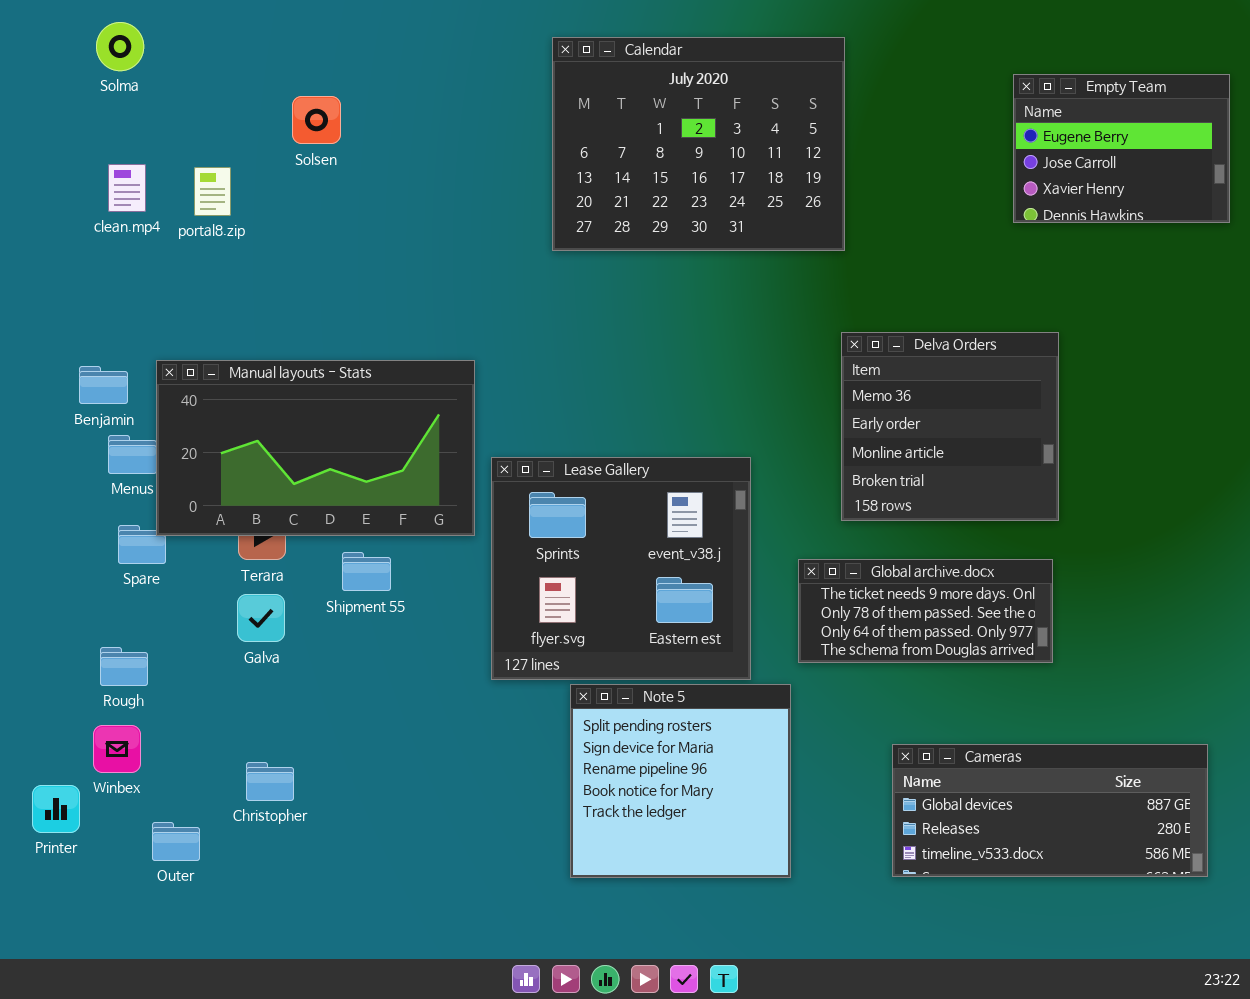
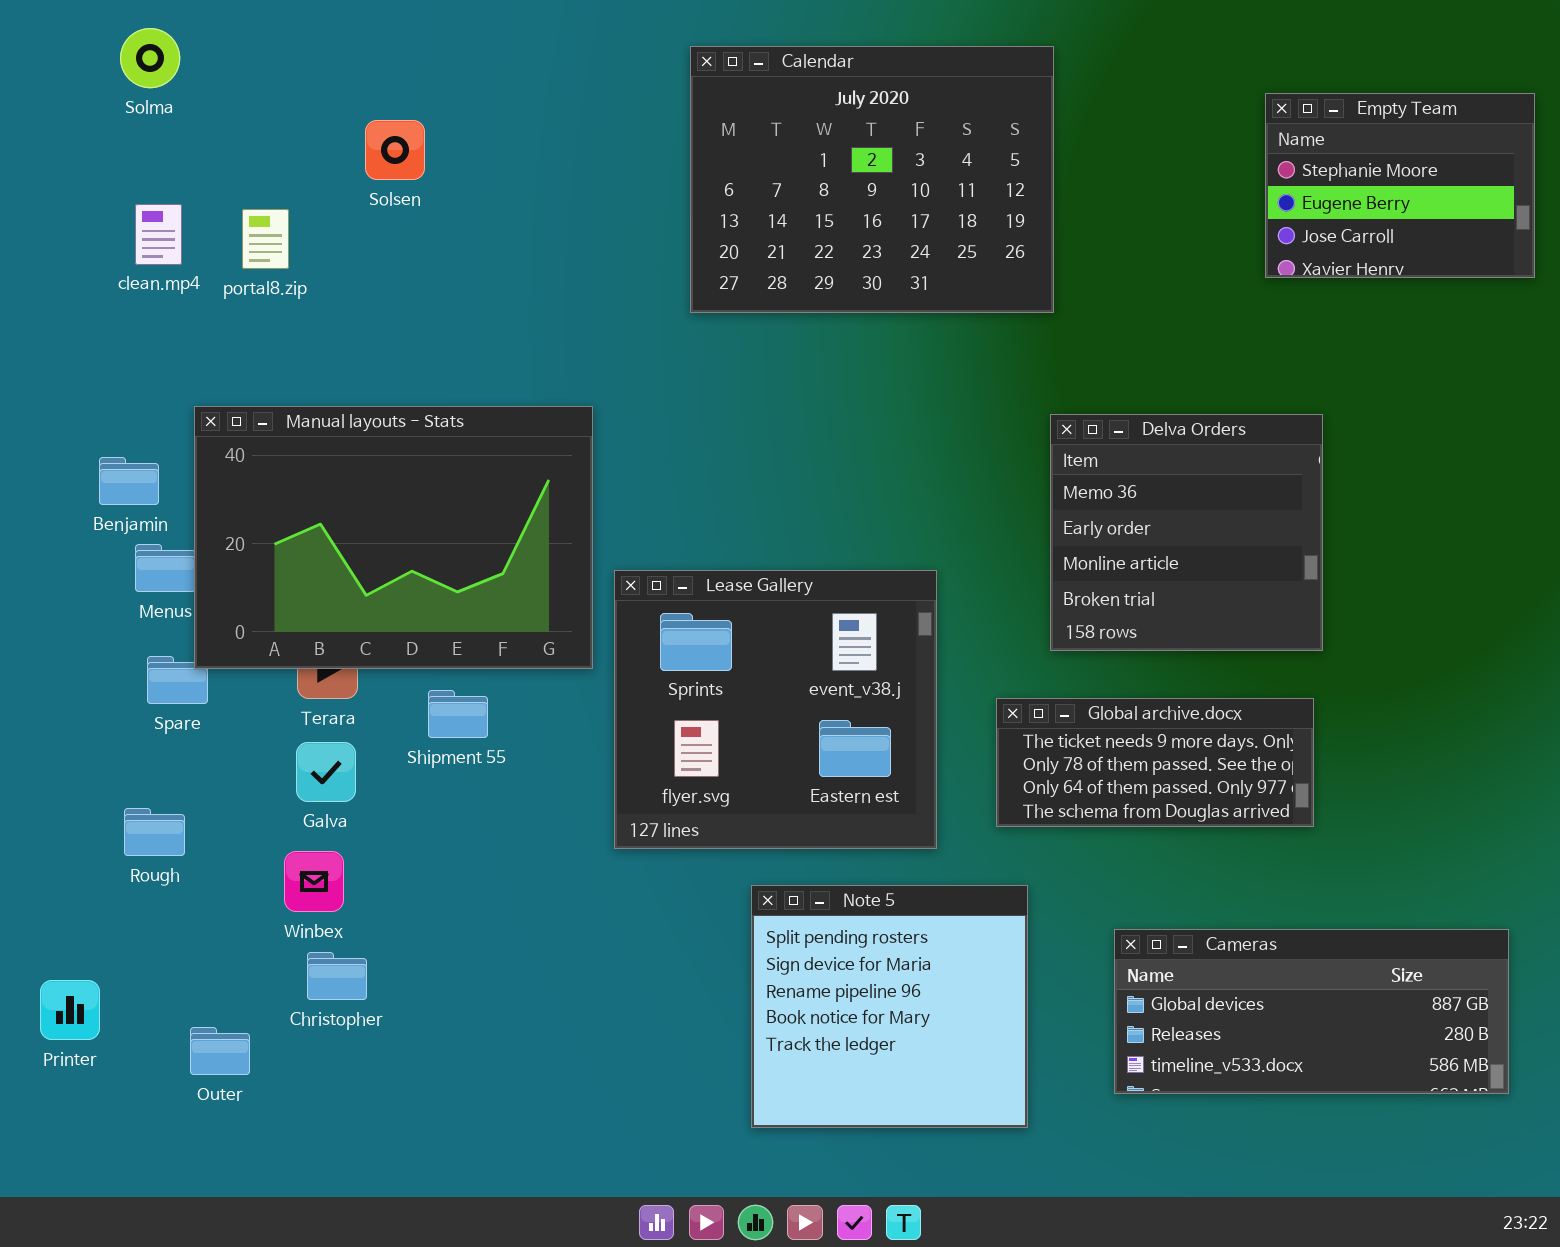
Empty Team: [1013,74,1230,223] -> [1265,93,1535,278], scrolled up 1 row
Manual layouts - Stats: [156,360,475,536] -> [194,406,593,669], resized
Note 5: [570,684,791,878] -> [751,885,1028,1128], moved
Winbex: [93,725,141,773] -> [284,851,344,912], moved

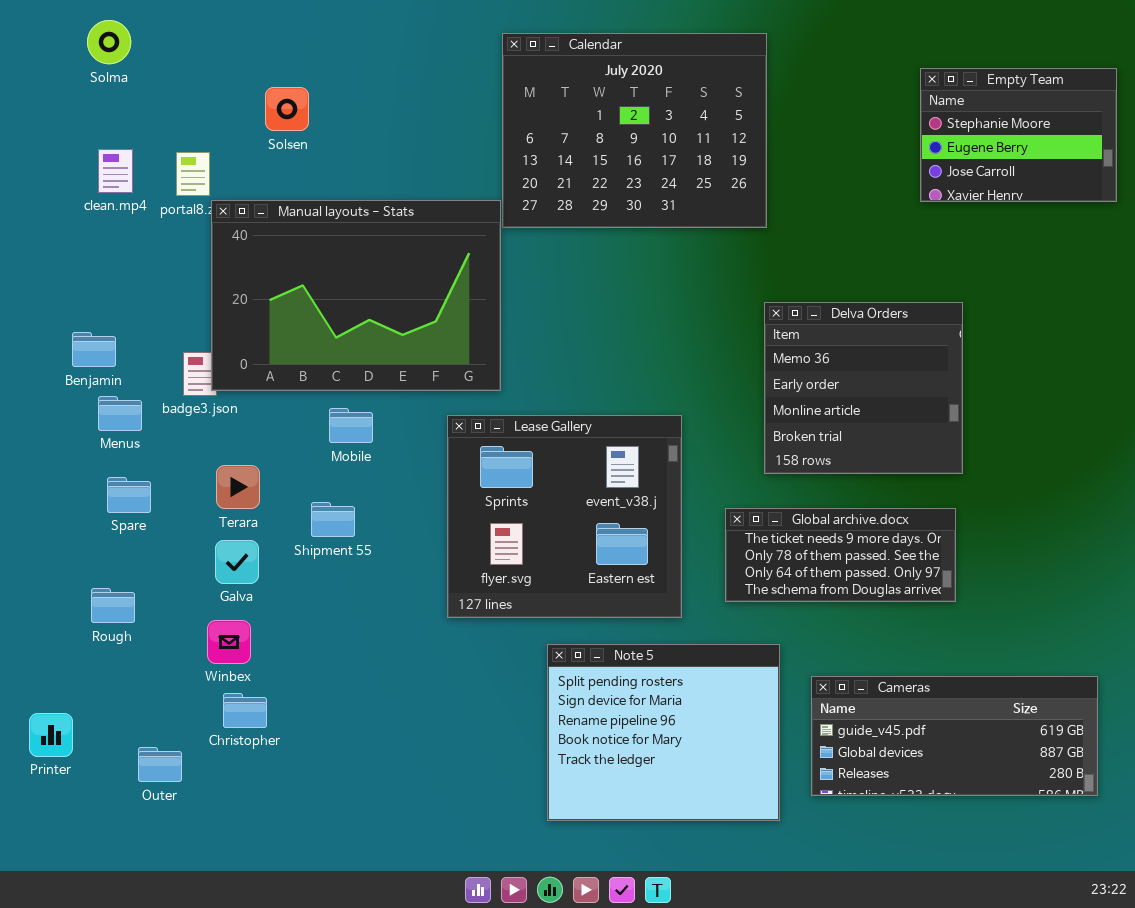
Manual layouts - Stats: [194,406,593,669] -> [211,200,501,391], moved
Note 5: [751,885,1028,1128] -> [547,644,780,821], resized
Cameras: [1114,929,1509,1094] -> [811,676,1098,796], scrolled up 1 row

